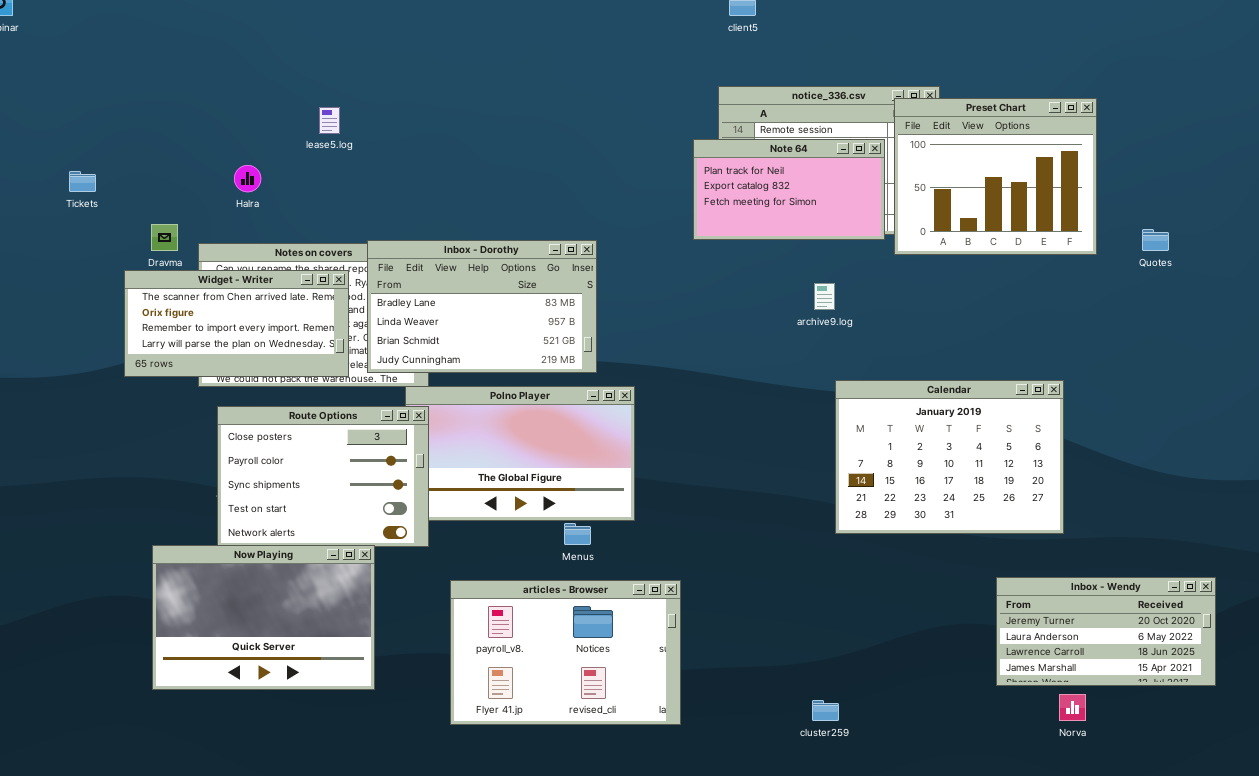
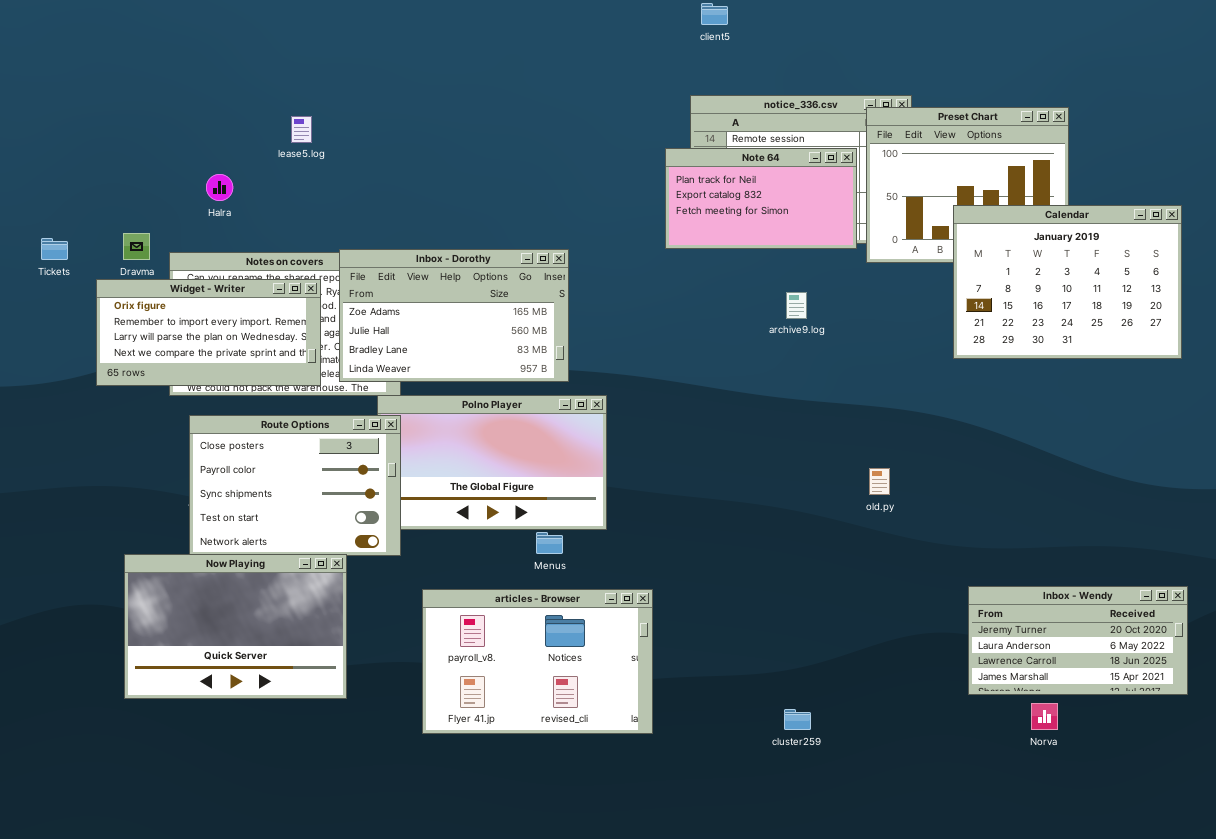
Tickets: [69,171,96,192] -> [41,238,68,260], moved
Inbox - Dorothy: [367,240,597,373] -> [339,249,569,382], scrolled up 2 rows
Widget - Writer: [124,270,349,377] -> [96,279,321,386], scrolled down 1 row
Calendar: [835,380,1064,534] -> [953,205,1182,359], moved

